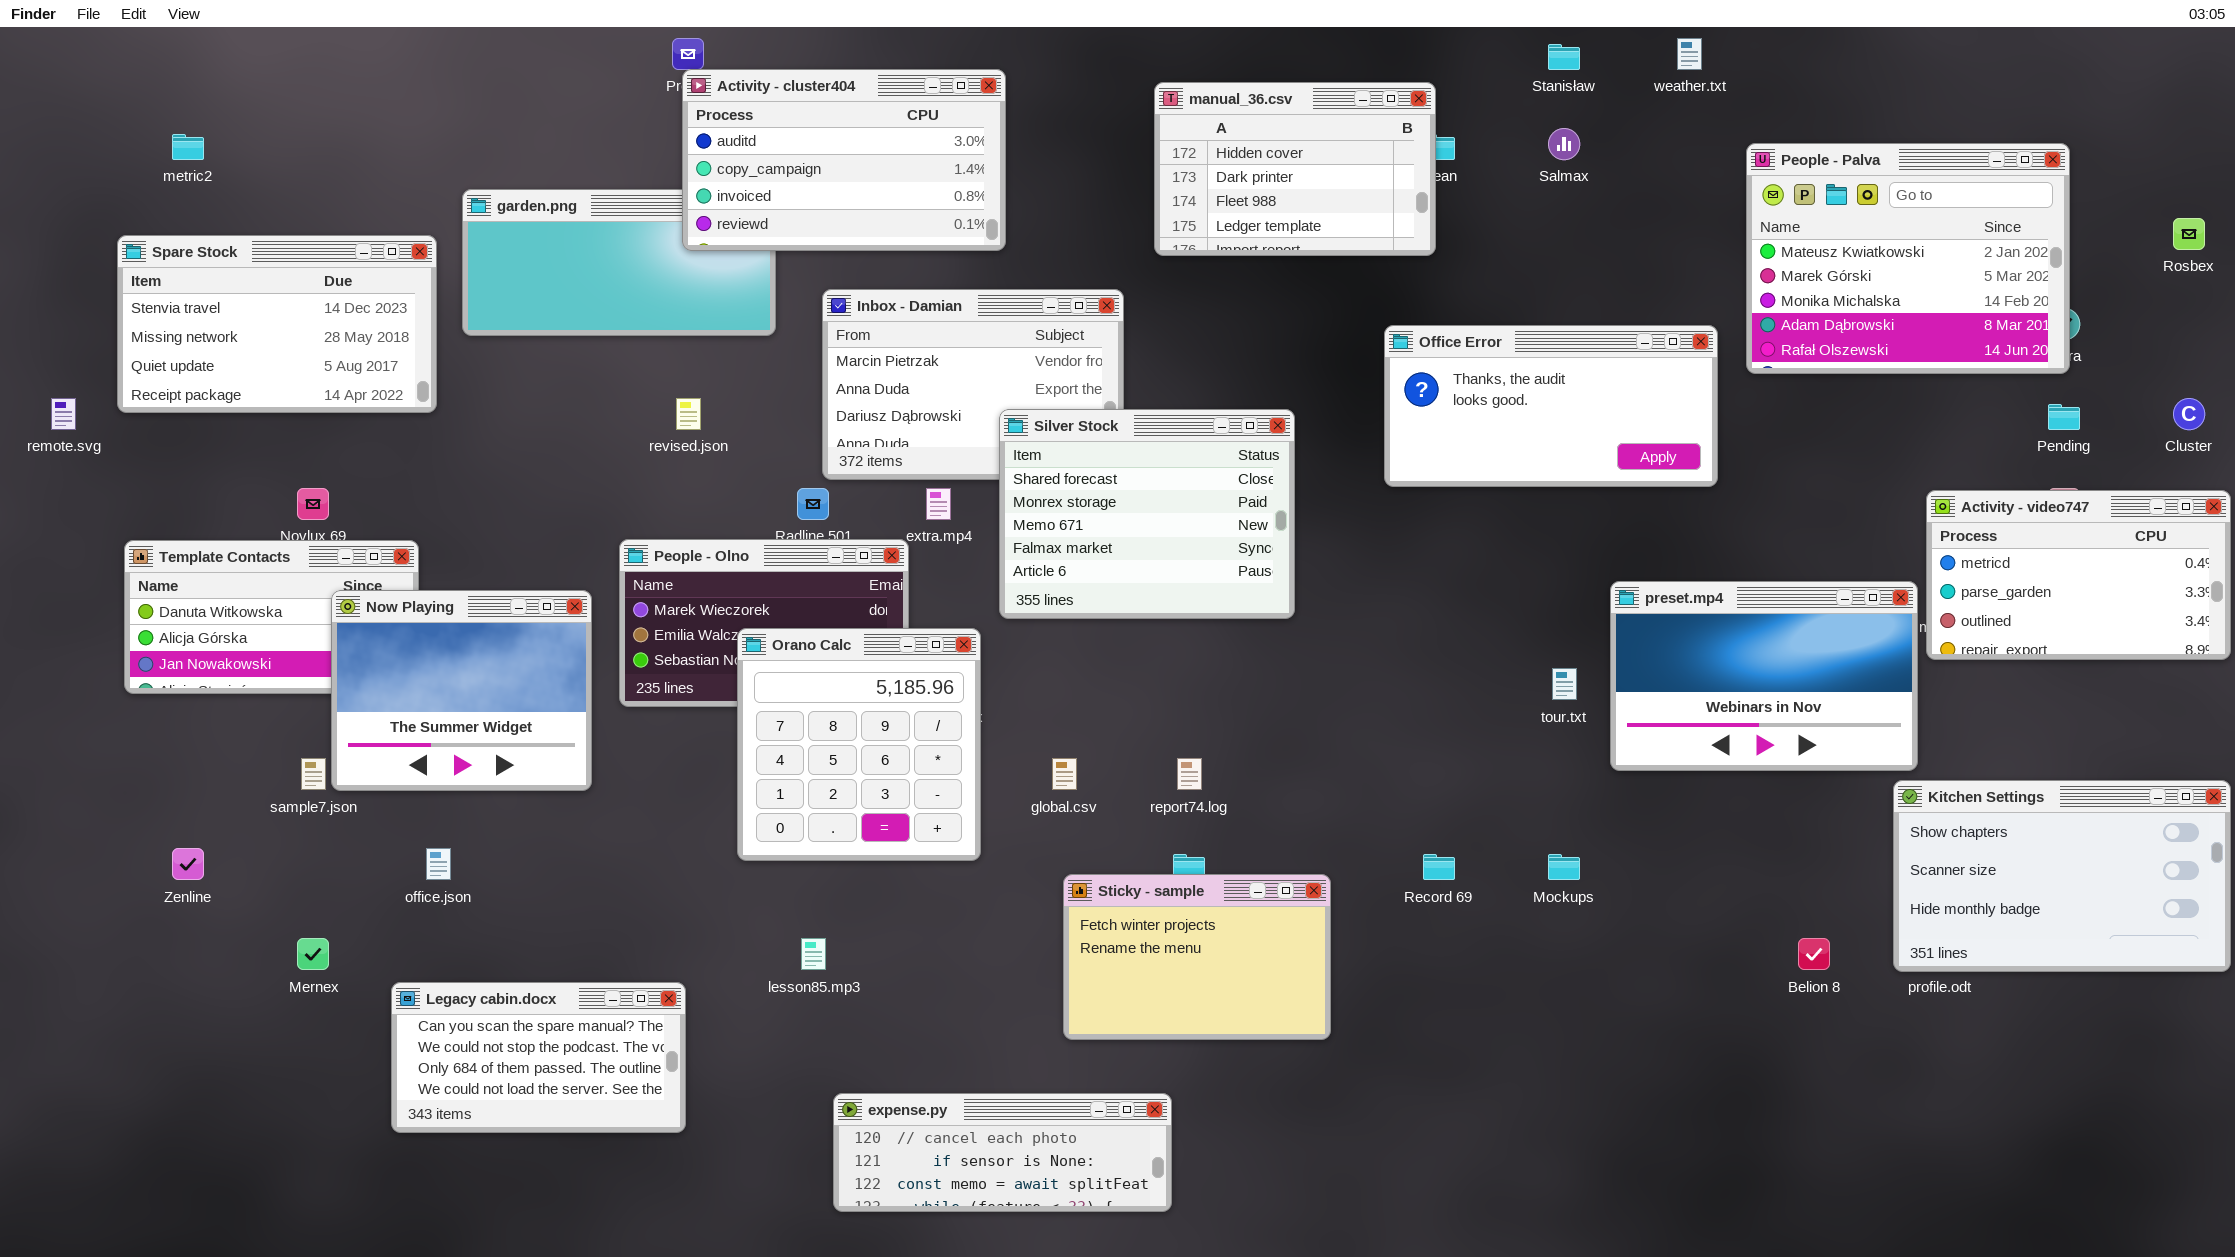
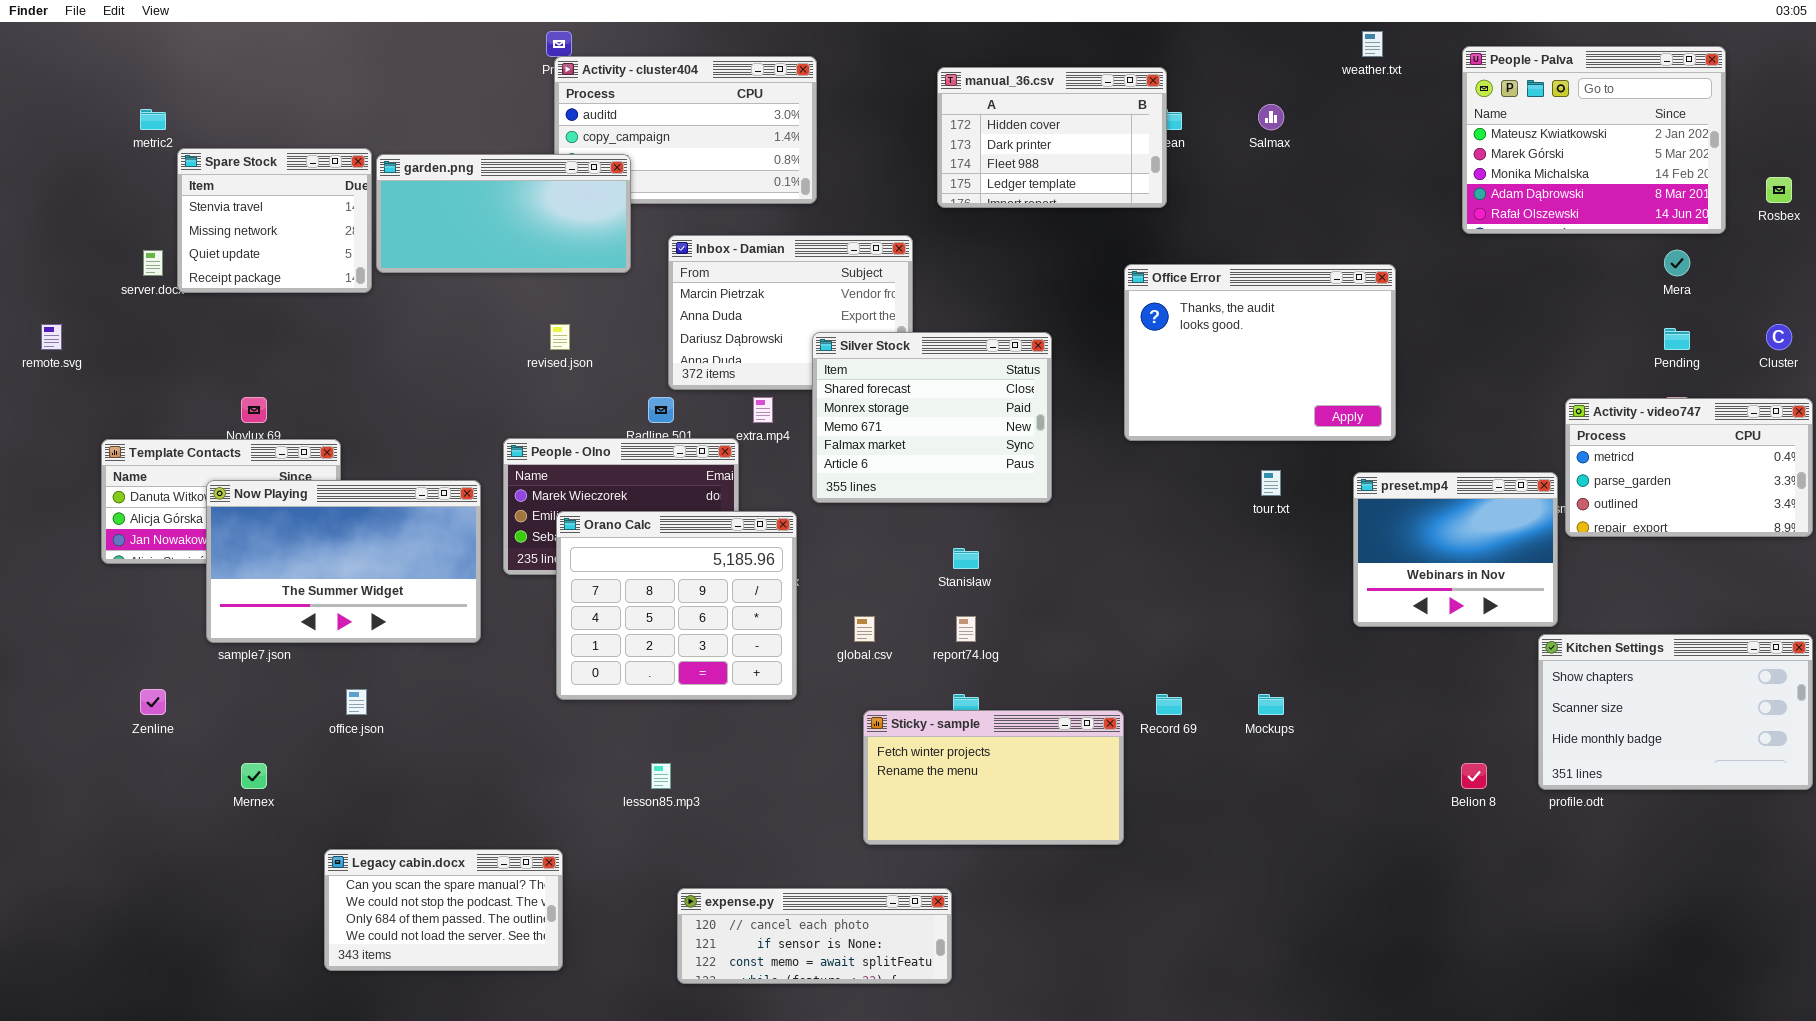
Stanisław: [1548,44,1580,70] -> [953,548,979,569], moved
People - Palva: [1746,143,2070,374] -> [1462,46,1726,234], moved
garden.png: [462,189,776,336] -> [376,154,631,273], raised
Spare Stock: [117,235,437,413] -> [177,148,372,293], moved, resized
Office Error: [1384,325,1718,487] -> [1124,264,1396,441], resized
preset.mp4: [1610,581,1918,771] -> [1353,472,1558,627], resized
Now Playing: [331,590,592,791] -> [206,480,481,643], resized
Orano Calc: [737,628,981,861] -> [556,511,797,700], resized
tour.txt: [1552,668,1577,700] -> [1261,470,1281,496], moved
Sticky - sample: [1063,874,1331,1040] -> [863,710,1124,845], resized
Legacy cabin.docx: [391,982,686,1133] -> [324,849,563,971], moved

